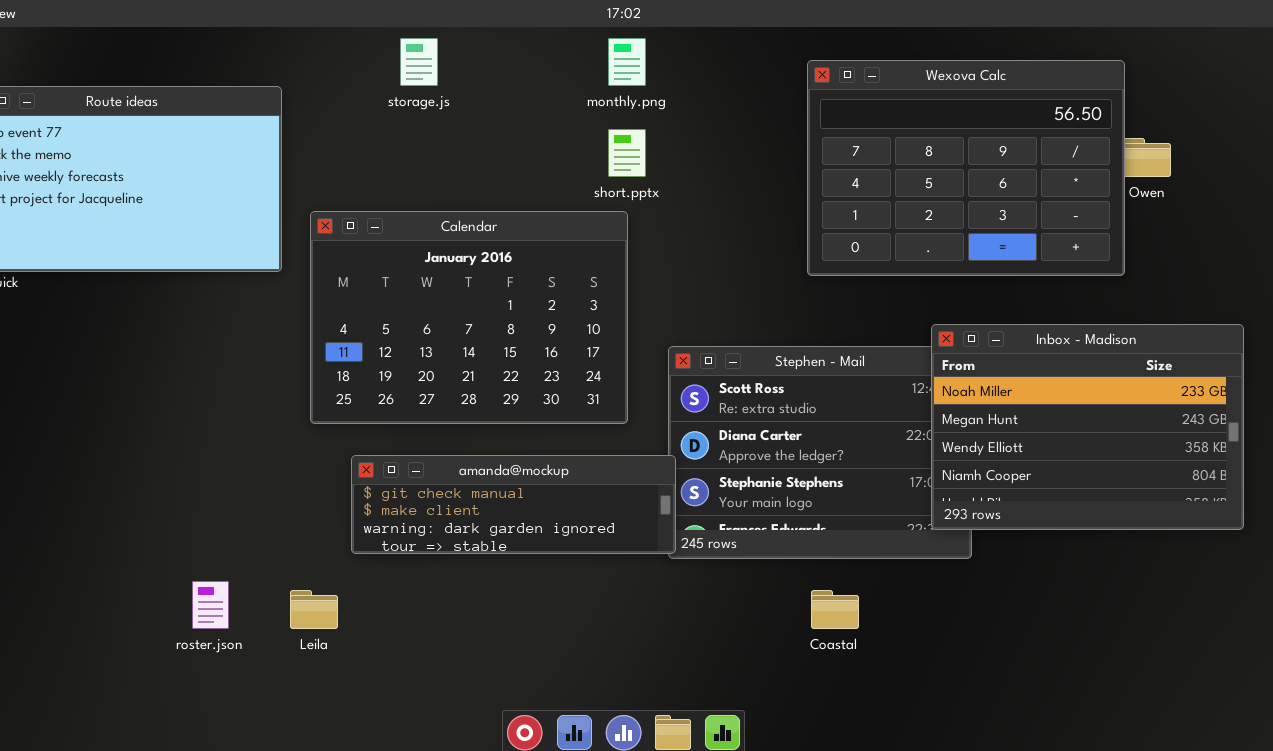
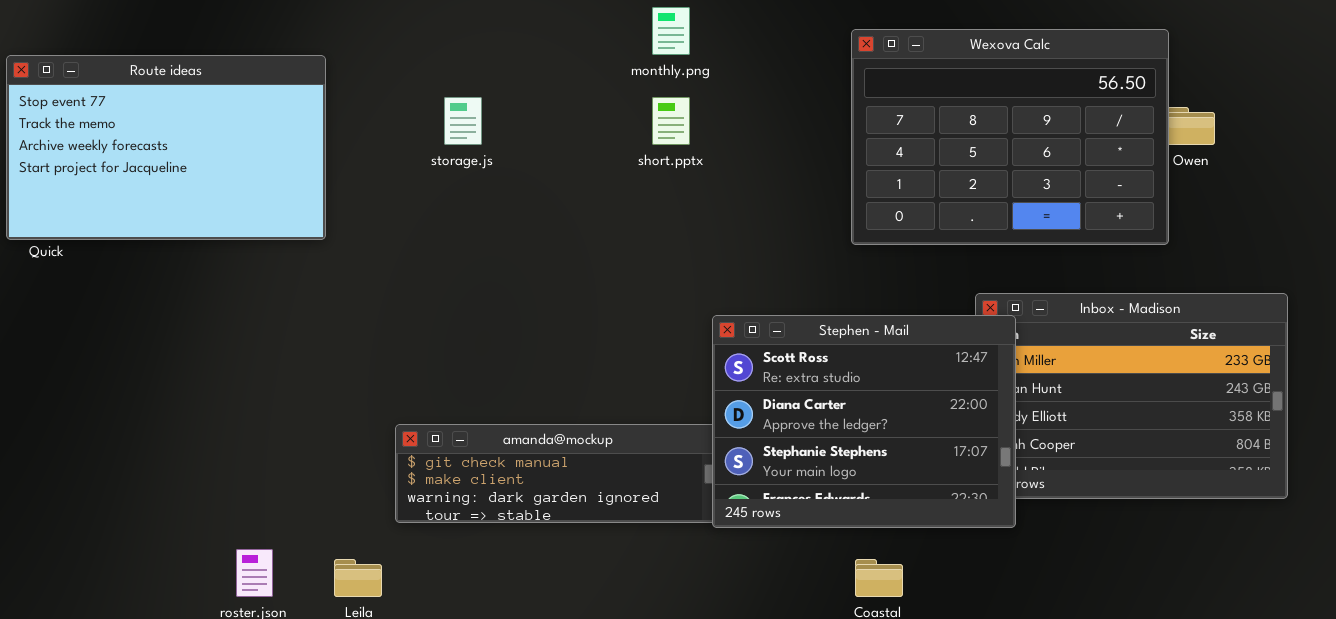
storage.js: [400,38,438,86] -> [444,97,482,145], moved
Calendar: [310,211,628,424] -> none, closed
Stephen - Mail: [668,346,972,559] -> [712,315,1016,528], raised

